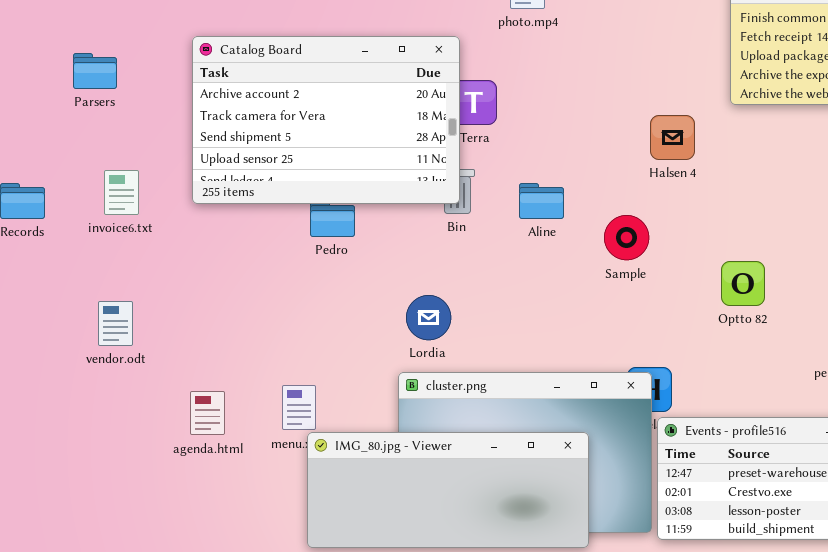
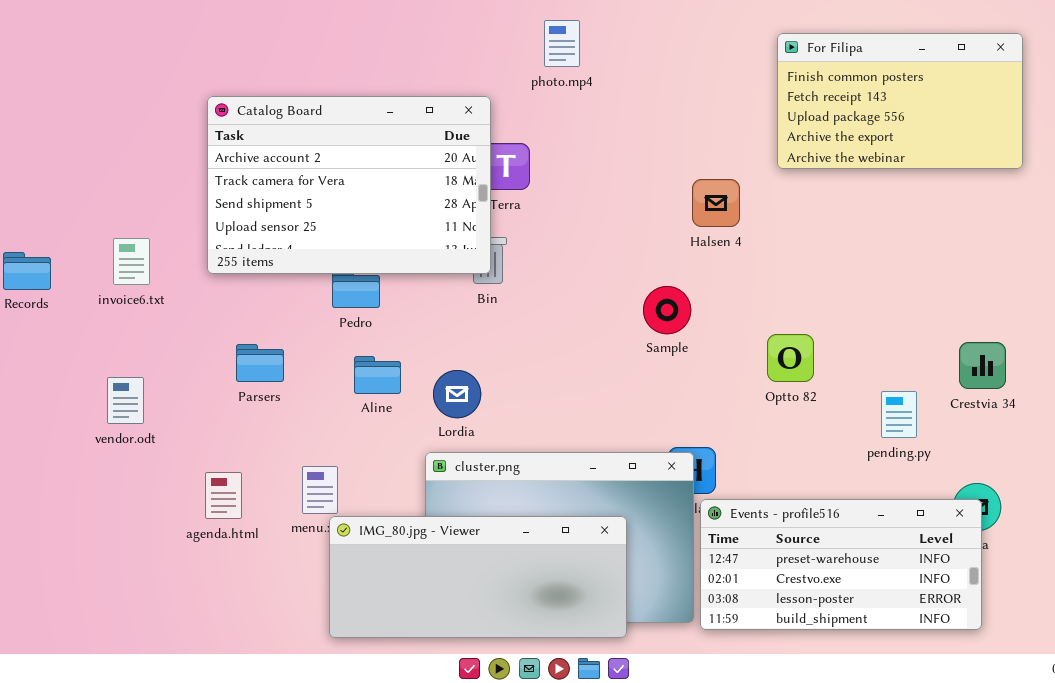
Parsers: [73,53,117,89] -> [236,344,284,382], moved
Aline: [519,183,564,219] -> [354,356,401,394], moved

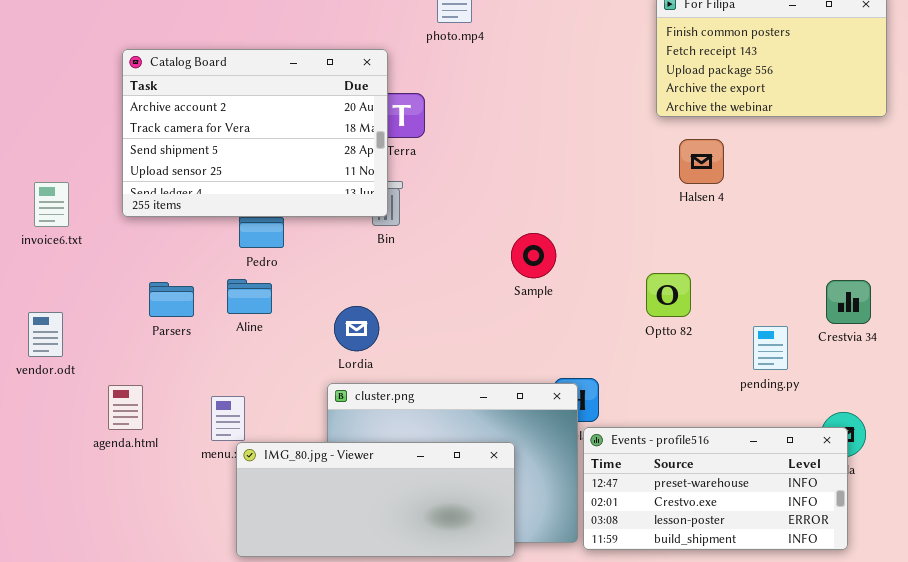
Halsen 4: [692,179,740,227] -> [679,139,724,184], moved
Sample: [643,286,691,334] -> [511,233,556,278], moved
Aline: [354,356,401,394] -> [227,279,272,314], moved
agenda.html: [205,472,242,519] -> [108,385,143,430], moved

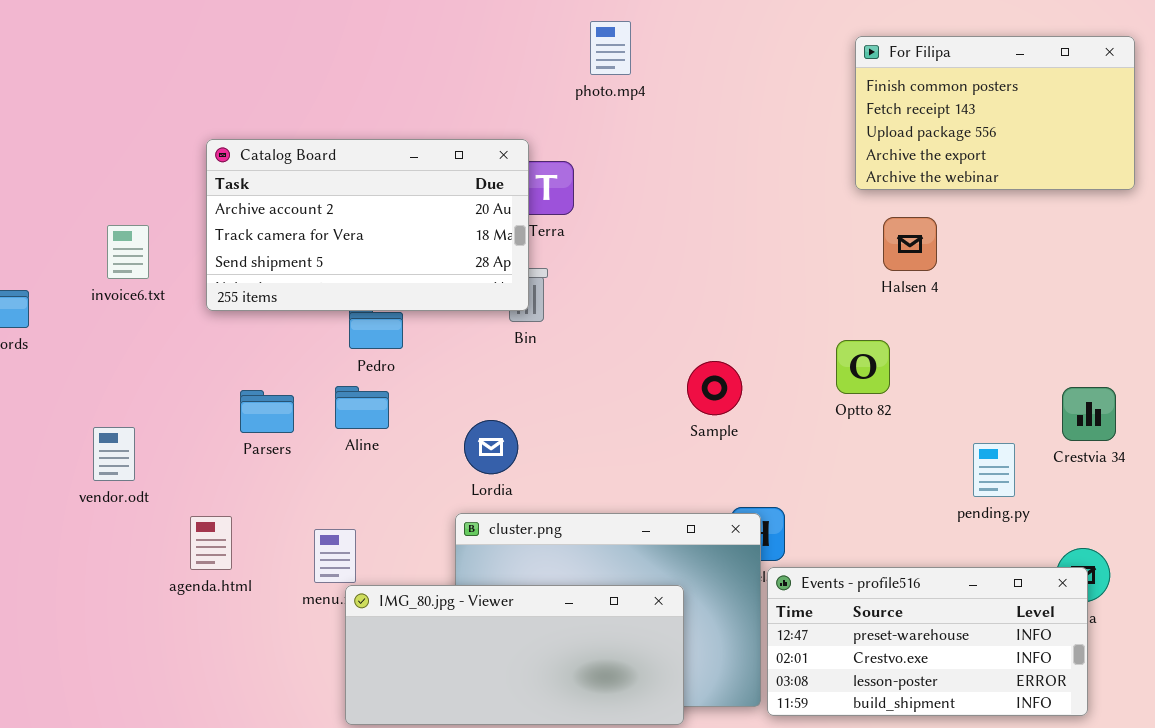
Catalog Board: [122,49,388,217] -> [206,139,529,311], resized
invoice6.txt: [34,182,69,227] -> [107,225,149,279], moved
Sample: [511,233,556,278] -> [687,361,742,415], moved
Optto 82: [646,273,691,317] -> [836,340,890,394], moved

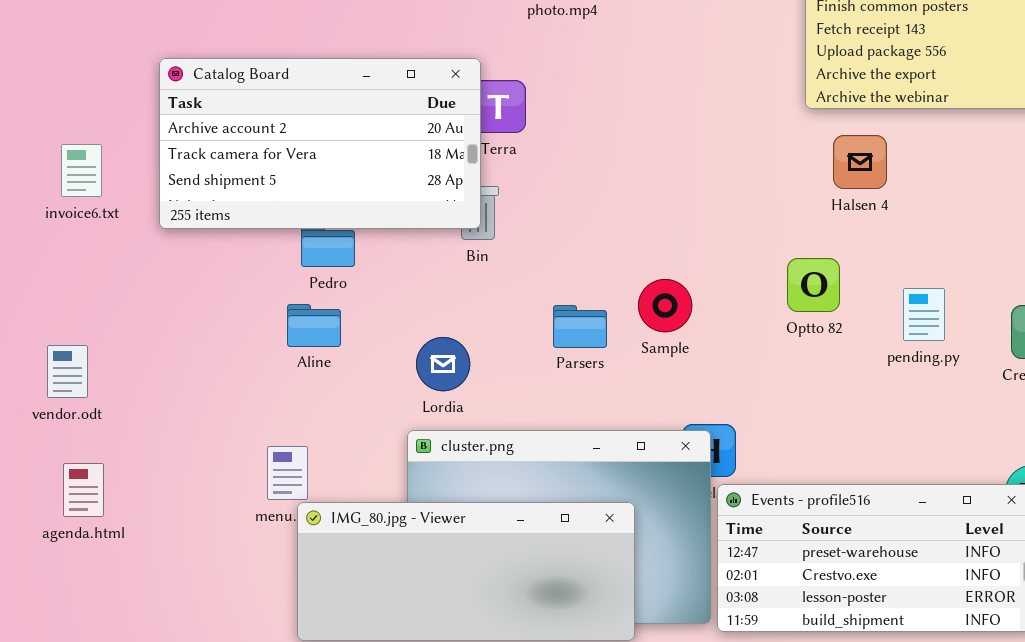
Parsers: [240,390,294,433] -> [553,305,607,348], moved
pending.py: [973,443,1015,497] -> [903,288,945,341], moved
agenda.html: [190,516,232,570] -> [63,463,104,517], moved

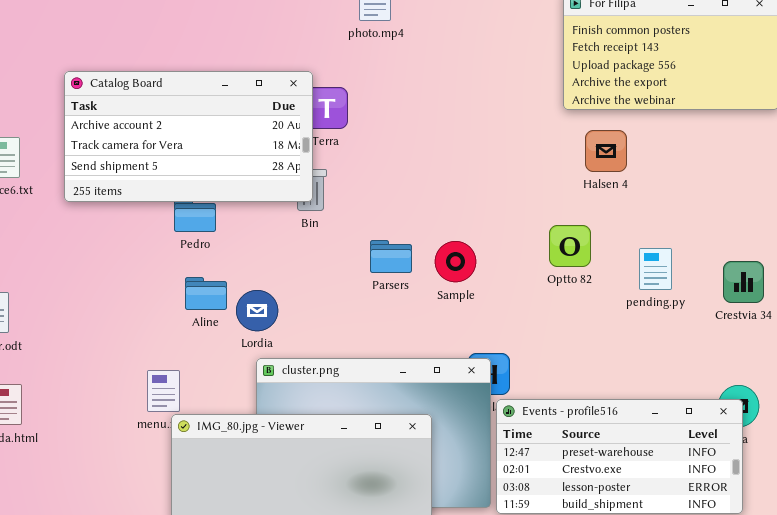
Aline: [287,304,341,347] -> [185,277,227,310], moved
Parsers: [553,305,607,348] -> [370,240,412,273], moved
Lordia: [416,337,470,391] -> [236,290,278,331], moved

